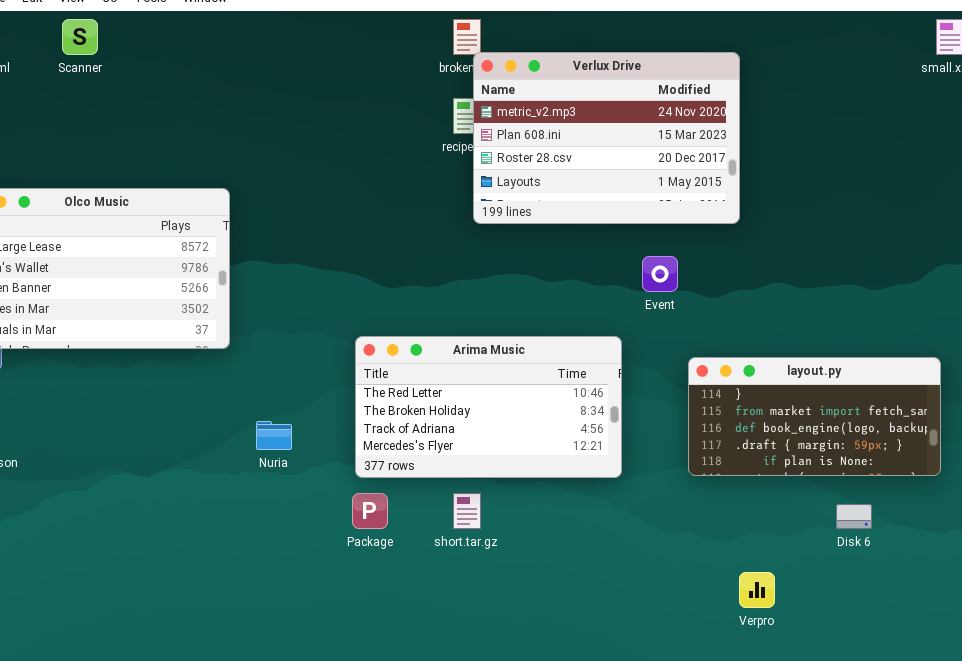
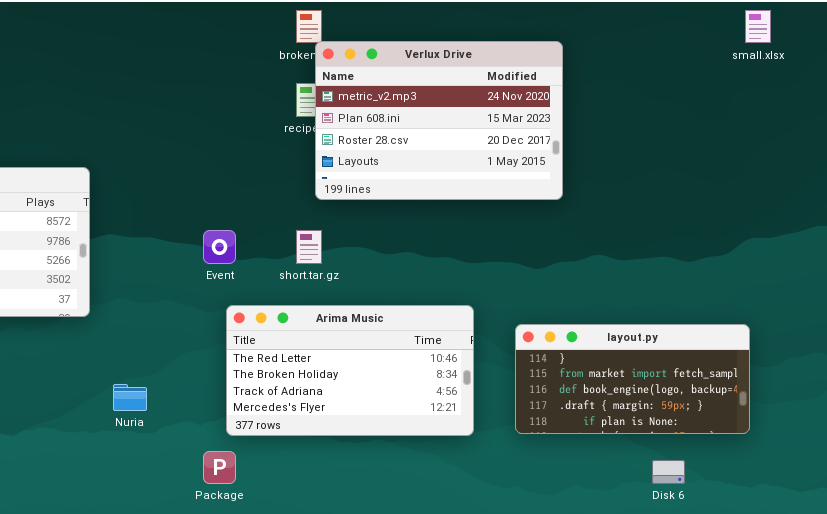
Event: [642,256,678,292] -> [203,230,236,264], moved
Arima Music: [355,336,622,478] -> [226,305,474,436], moved
short.tar.gz: [453,493,481,529] -> [296,230,322,264], moved

